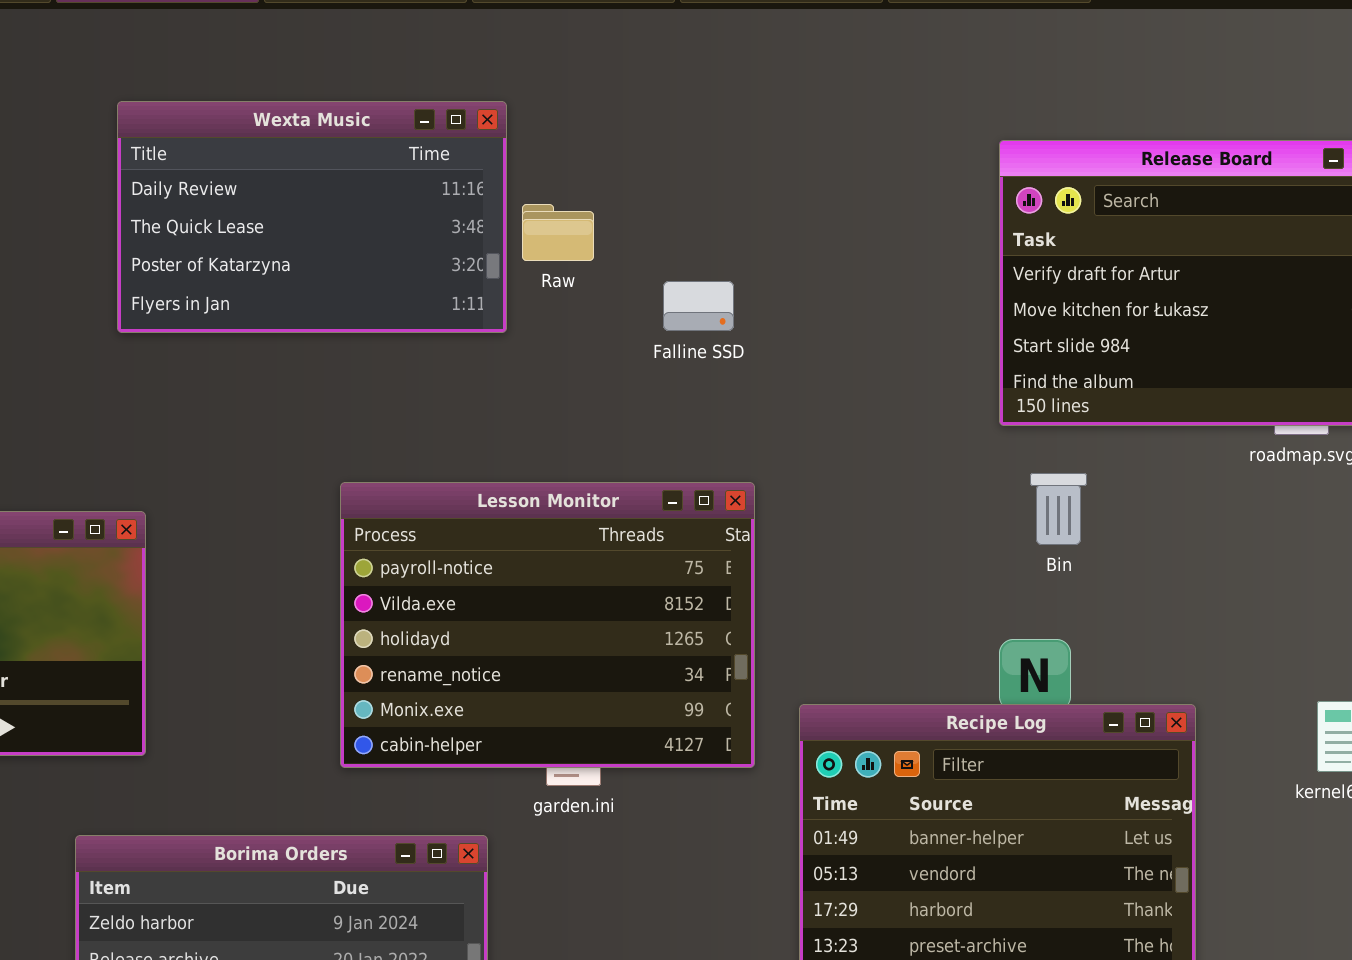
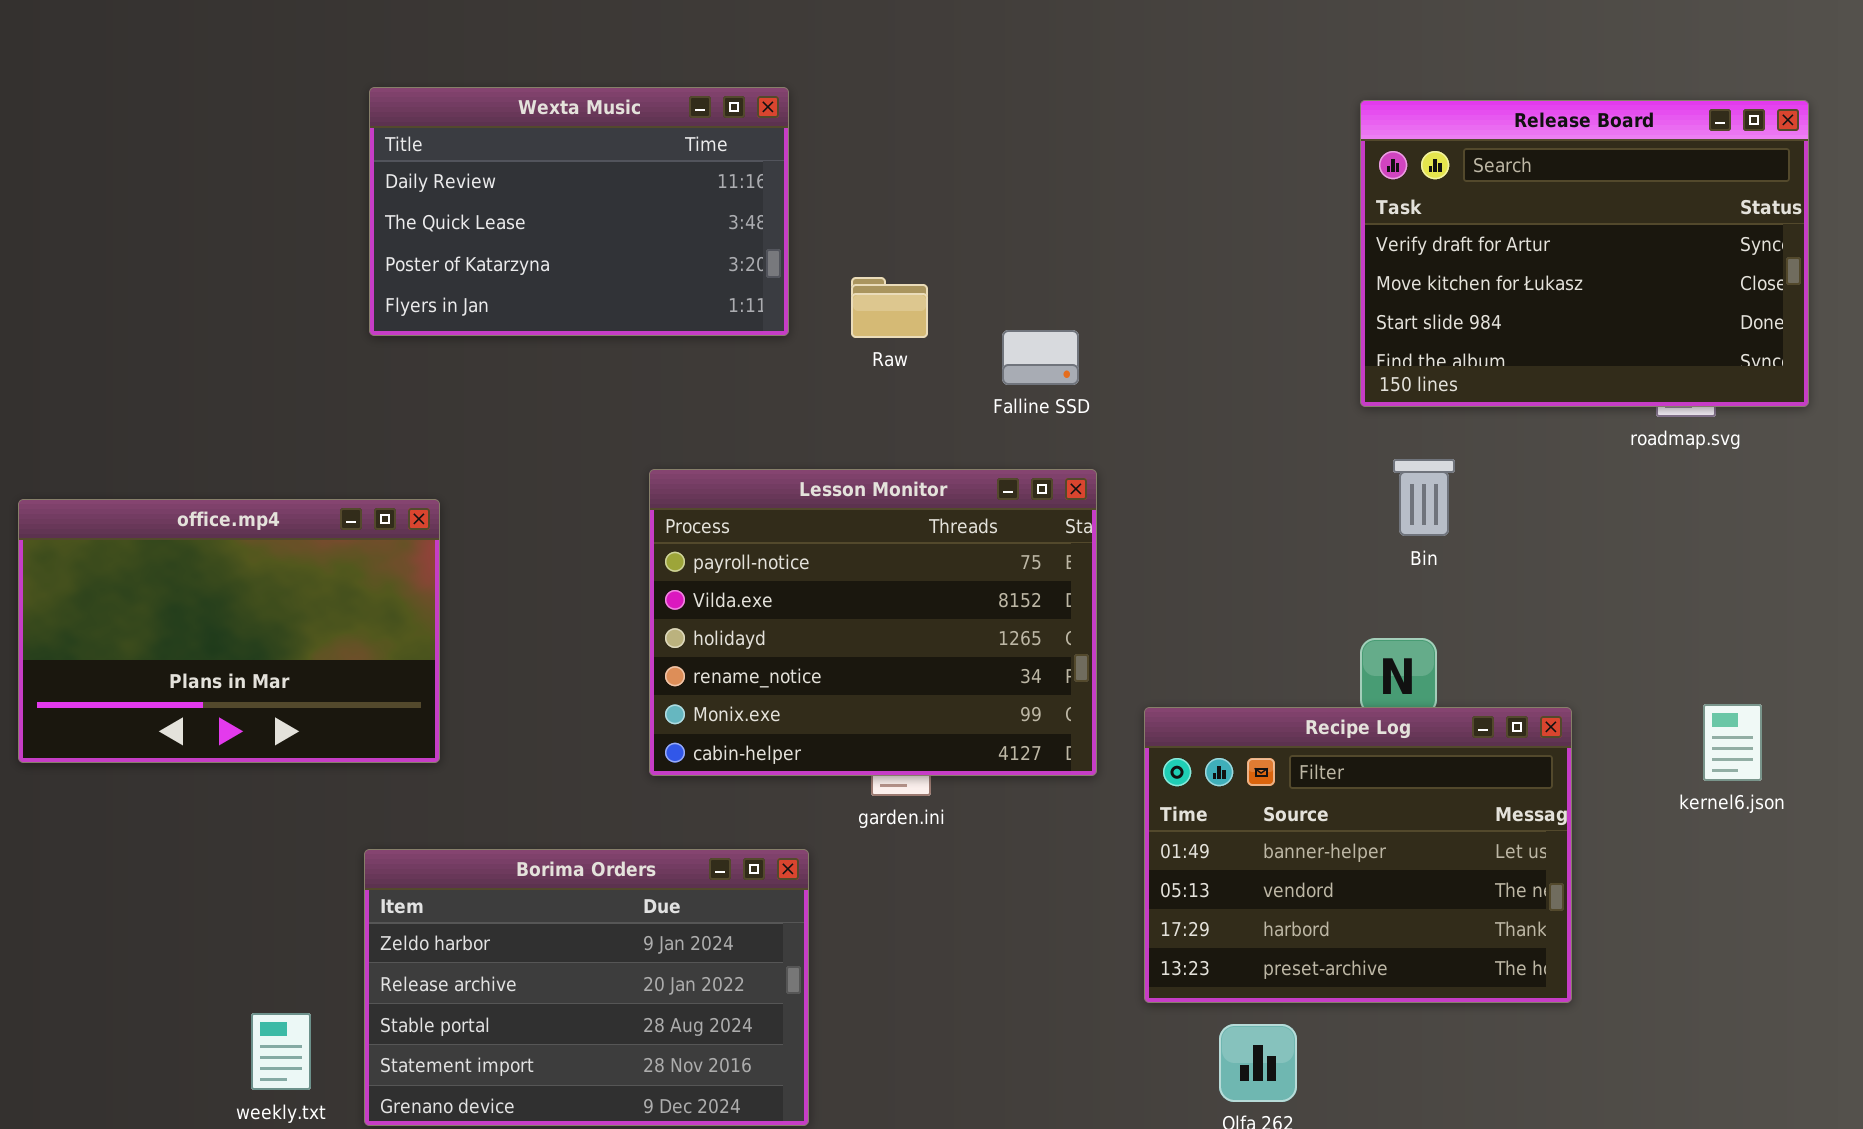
Wexta Music: [117,101,507,333] -> [369,87,789,336], moved
Raw: [522,204,594,261] -> [851,277,928,338], moved
Falline SSD: [663,281,734,331] -> [1002,330,1079,385], moved

